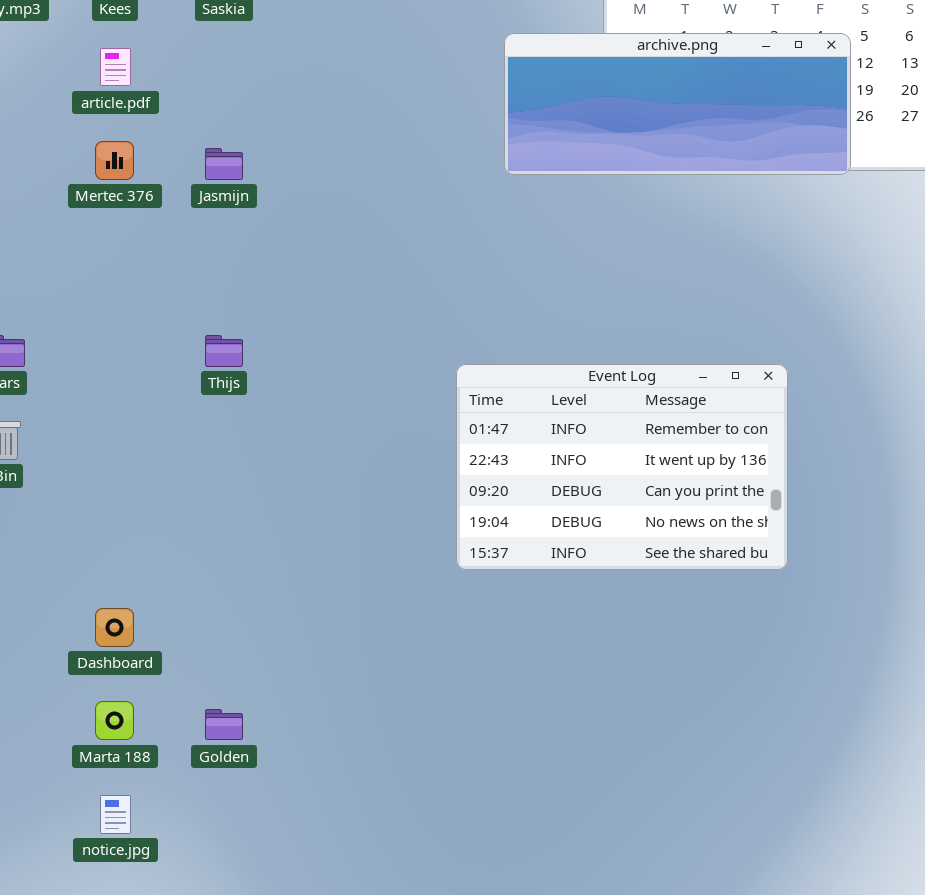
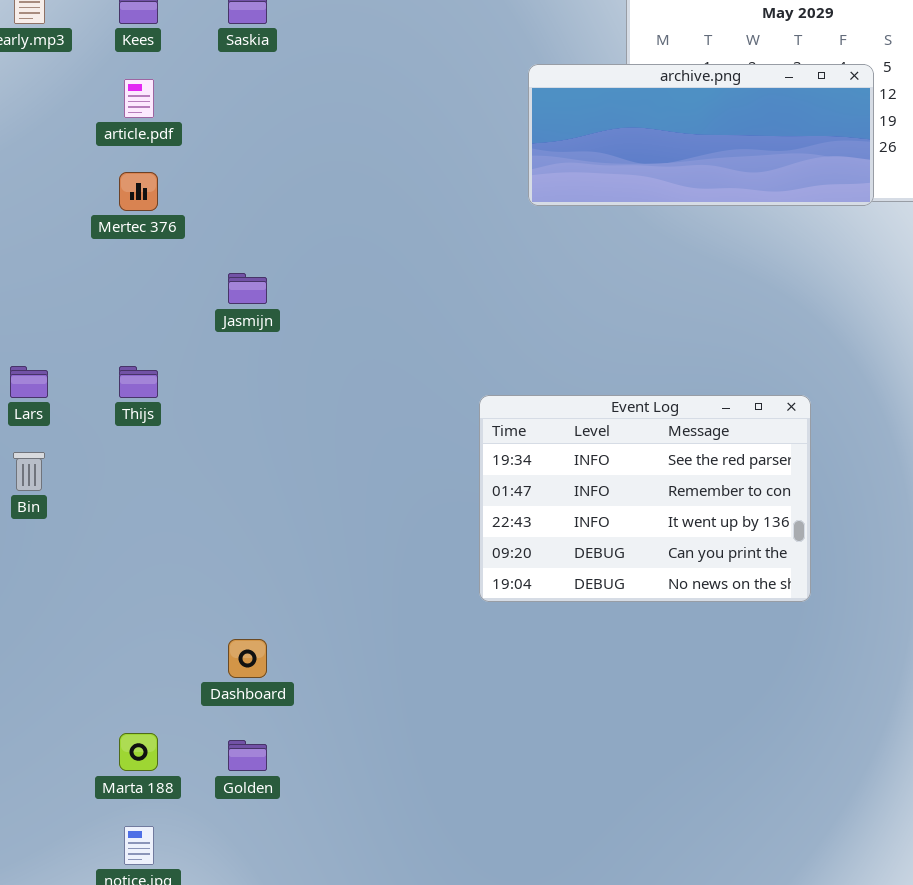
Jasmijn: [205,148,243,180] -> [228,273,267,304], moved
Thijs: [205,335,243,367] -> [119,366,158,398], moved
Event Log: [456,364,788,570] -> [479,395,811,602], scrolled up 1 row
Dashboard: [95,608,134,647] -> [228,639,267,678], moved

